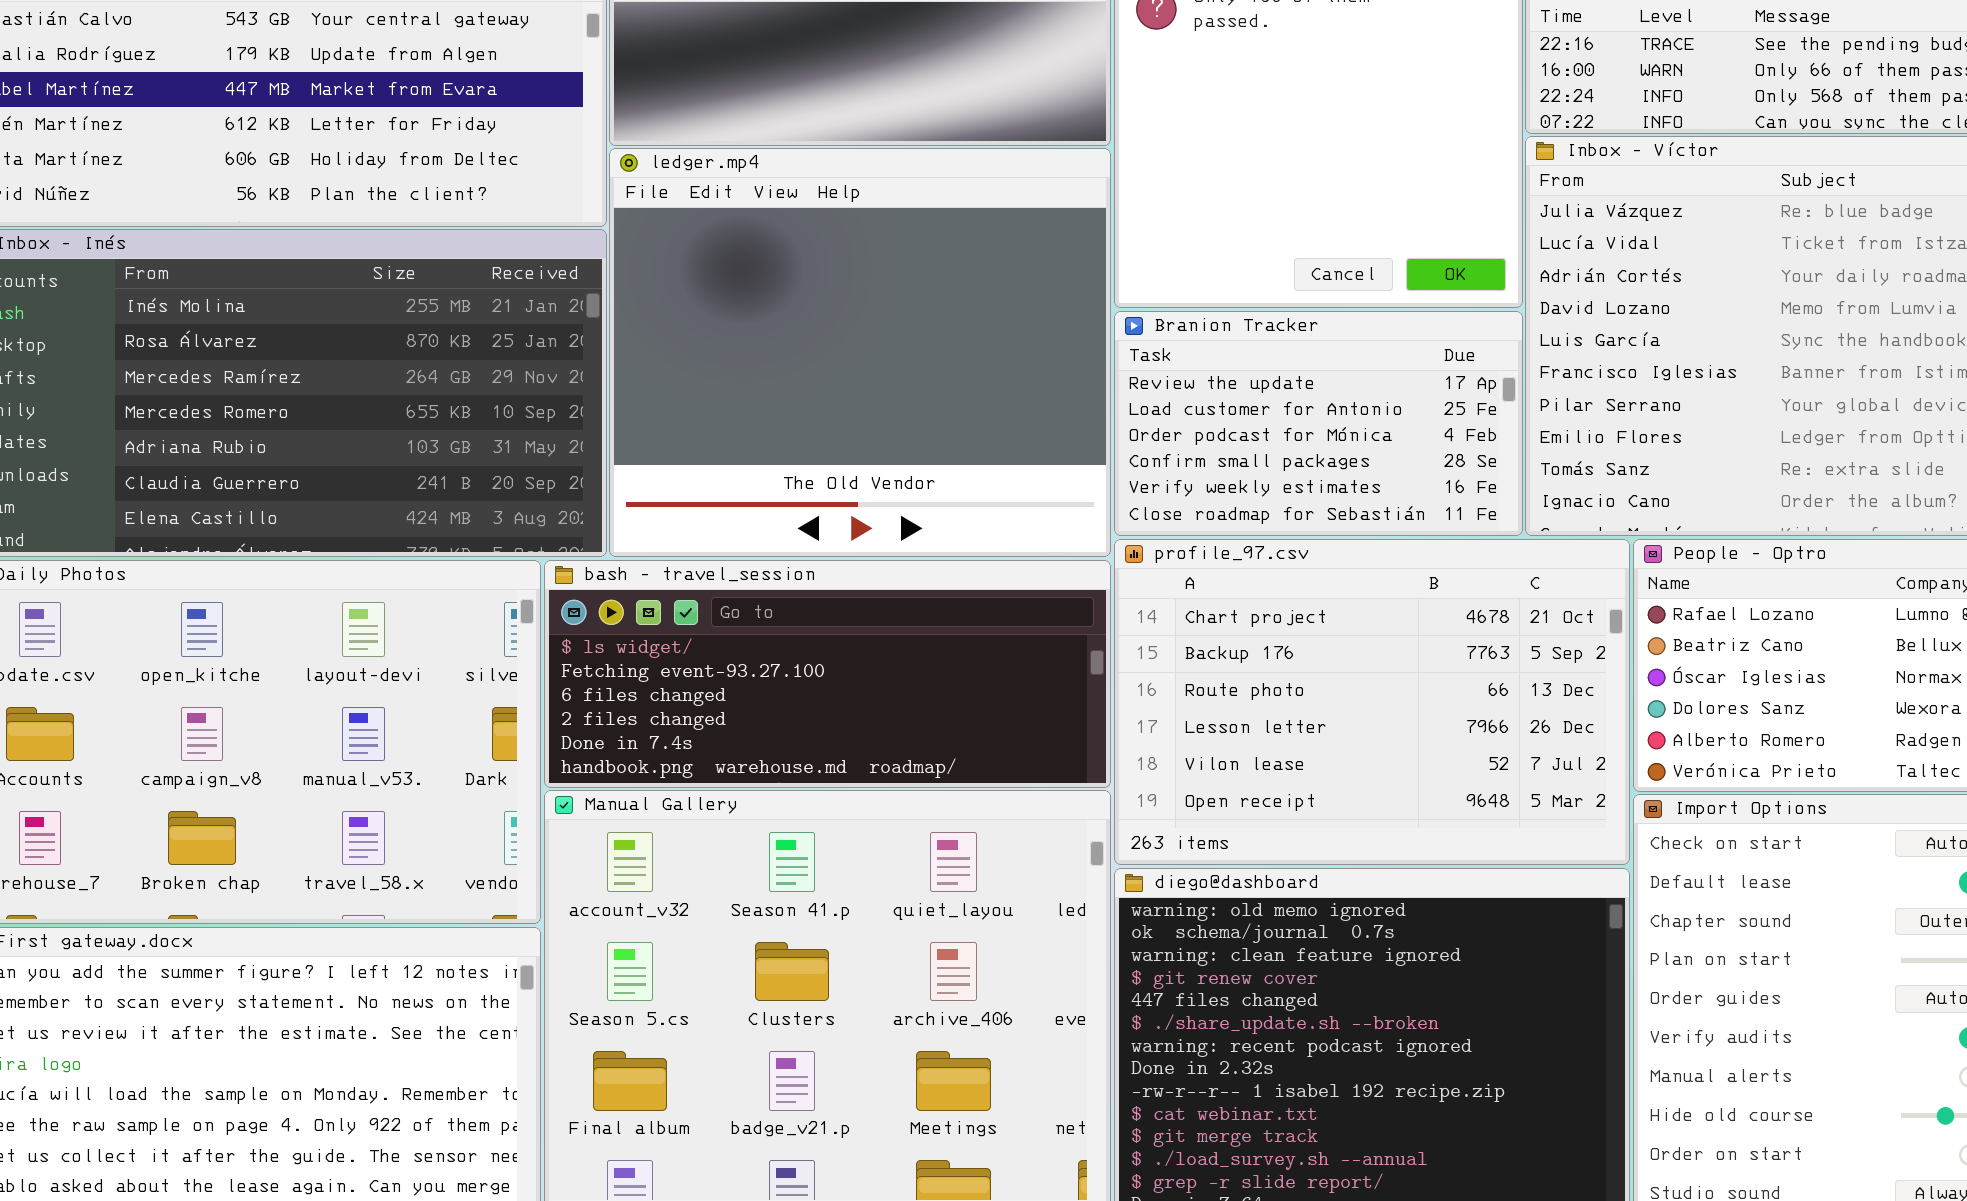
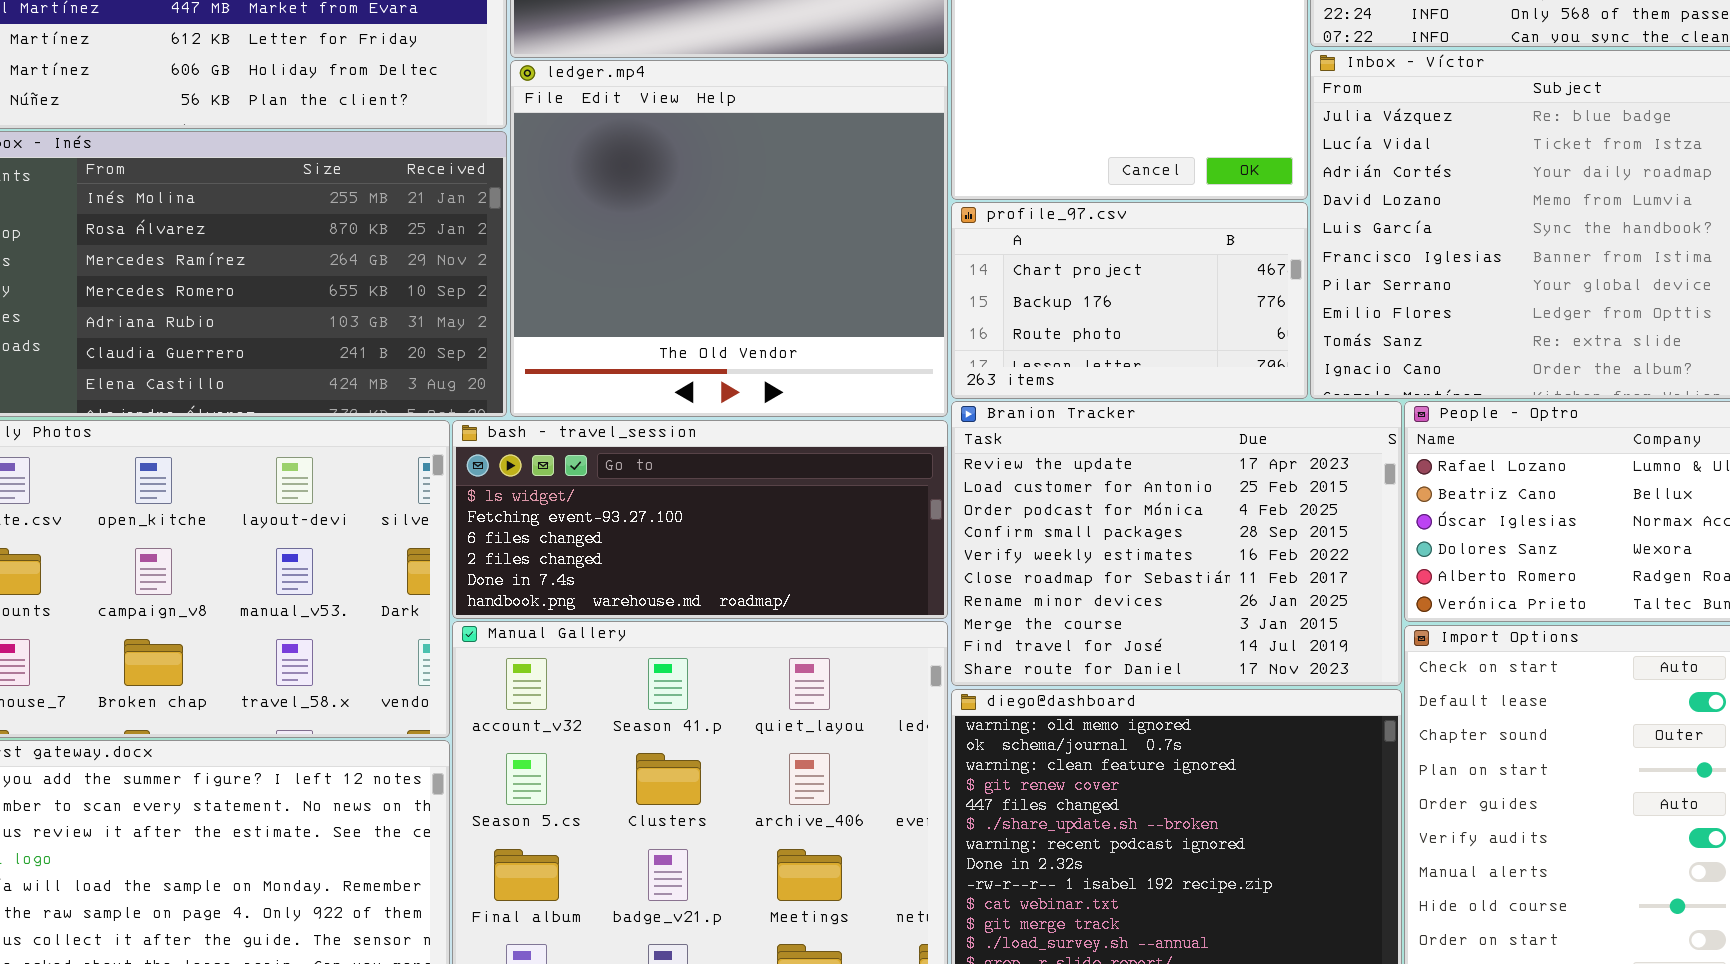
Branion Tracker: [1114,311,1523,536] -> [951,401,1402,686], moved, resized
profile_97.csv: [1114,539,1630,865] -> [951,202,1308,399], moved, resized

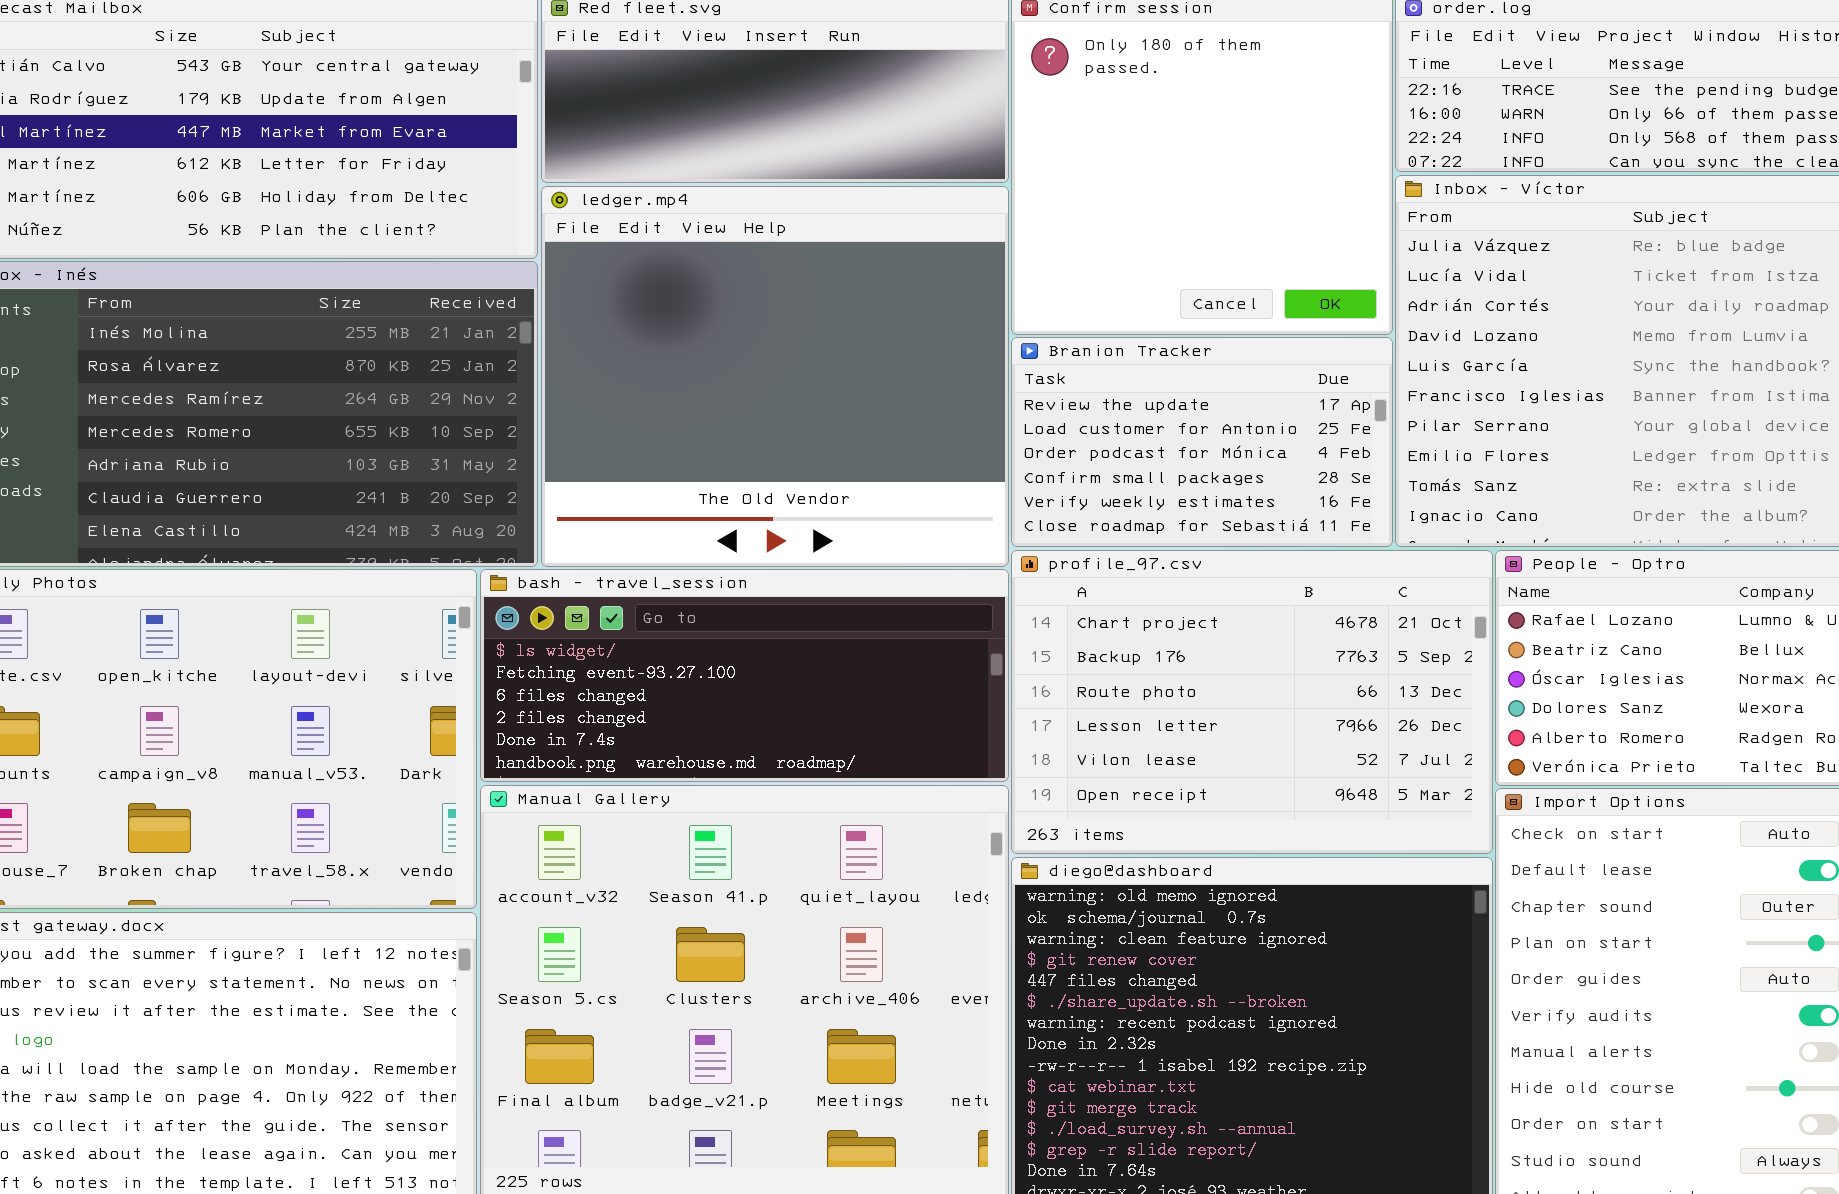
profile_97.csv: [951,202,1308,399] -> [1011,550,1493,854], moved, resized
Branion Tracker: [951,401,1402,686] -> [1011,337,1393,547], moved, resized

